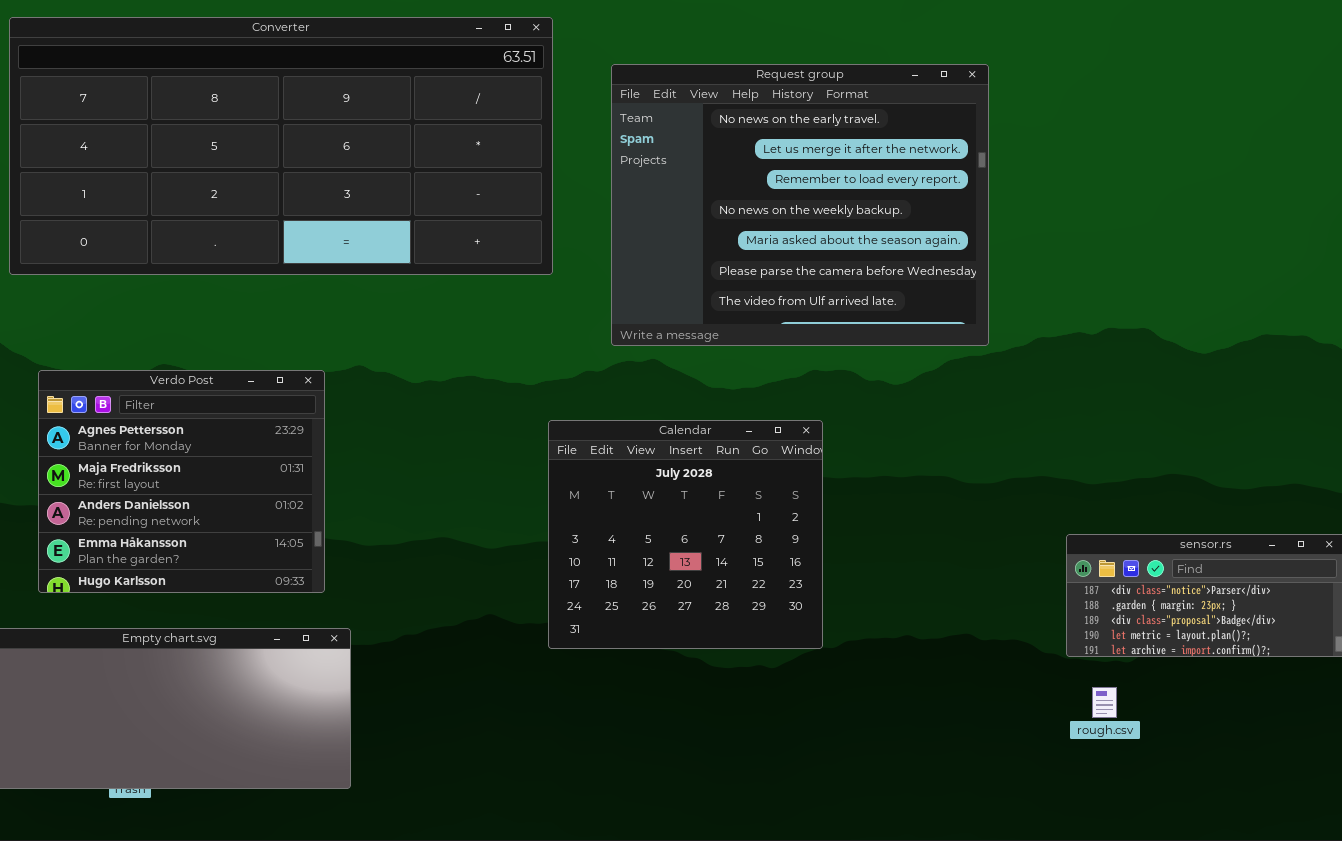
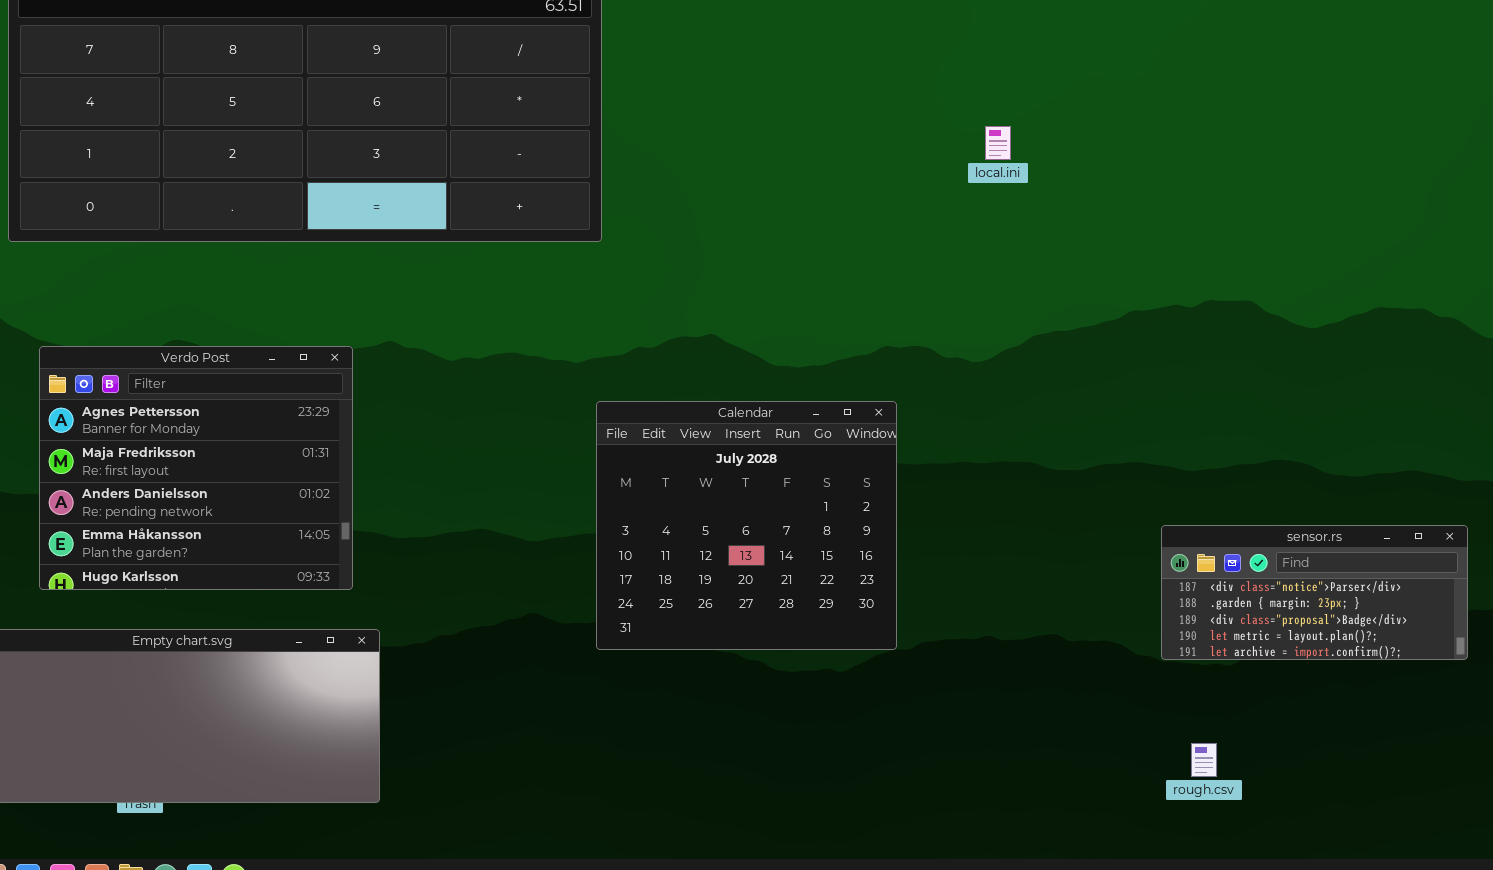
Request group: [611,64,989,346] -> none, closed
rough.csv: [1092,687,1117,718] -> [1191,743,1217,777], moved

